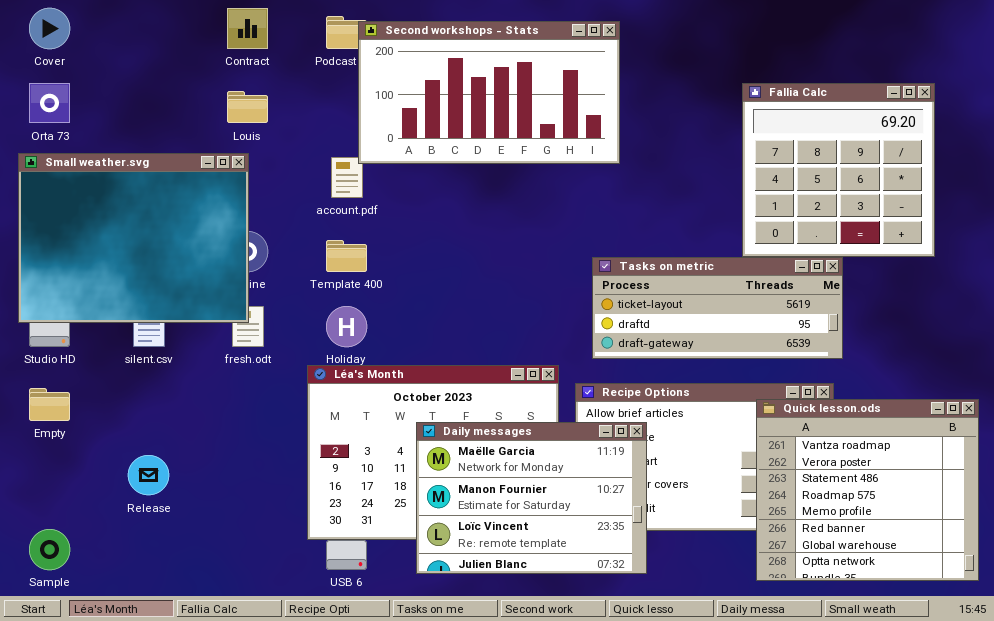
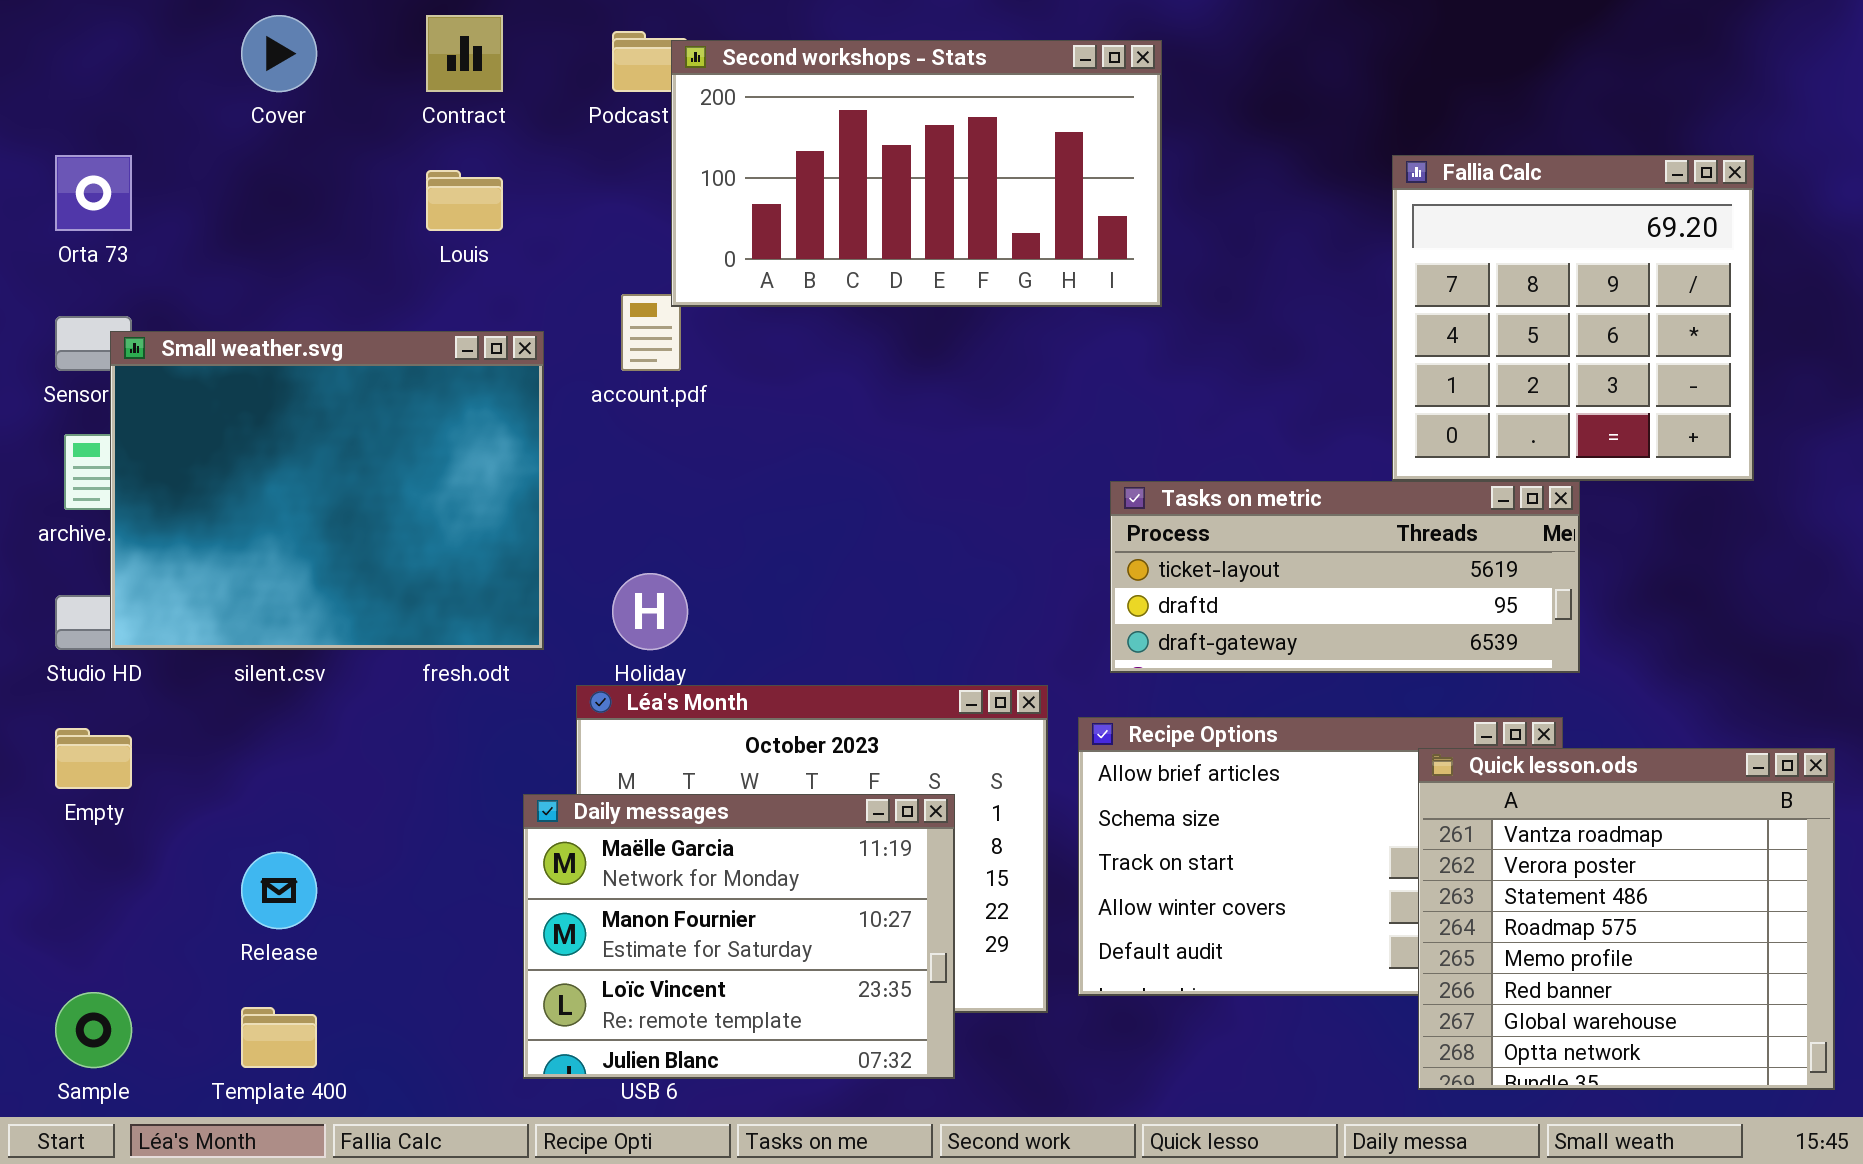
Cover: [29,8,70,49] -> [241,15,317,92], moved
Small weather.svg: [18,153,249,323] -> [110,331,544,650], moved
Template 400: [326,240,367,272] -> [241,1007,317,1068], moved
Daily messages: [416,422,647,574] -> [523,794,955,1079], moved

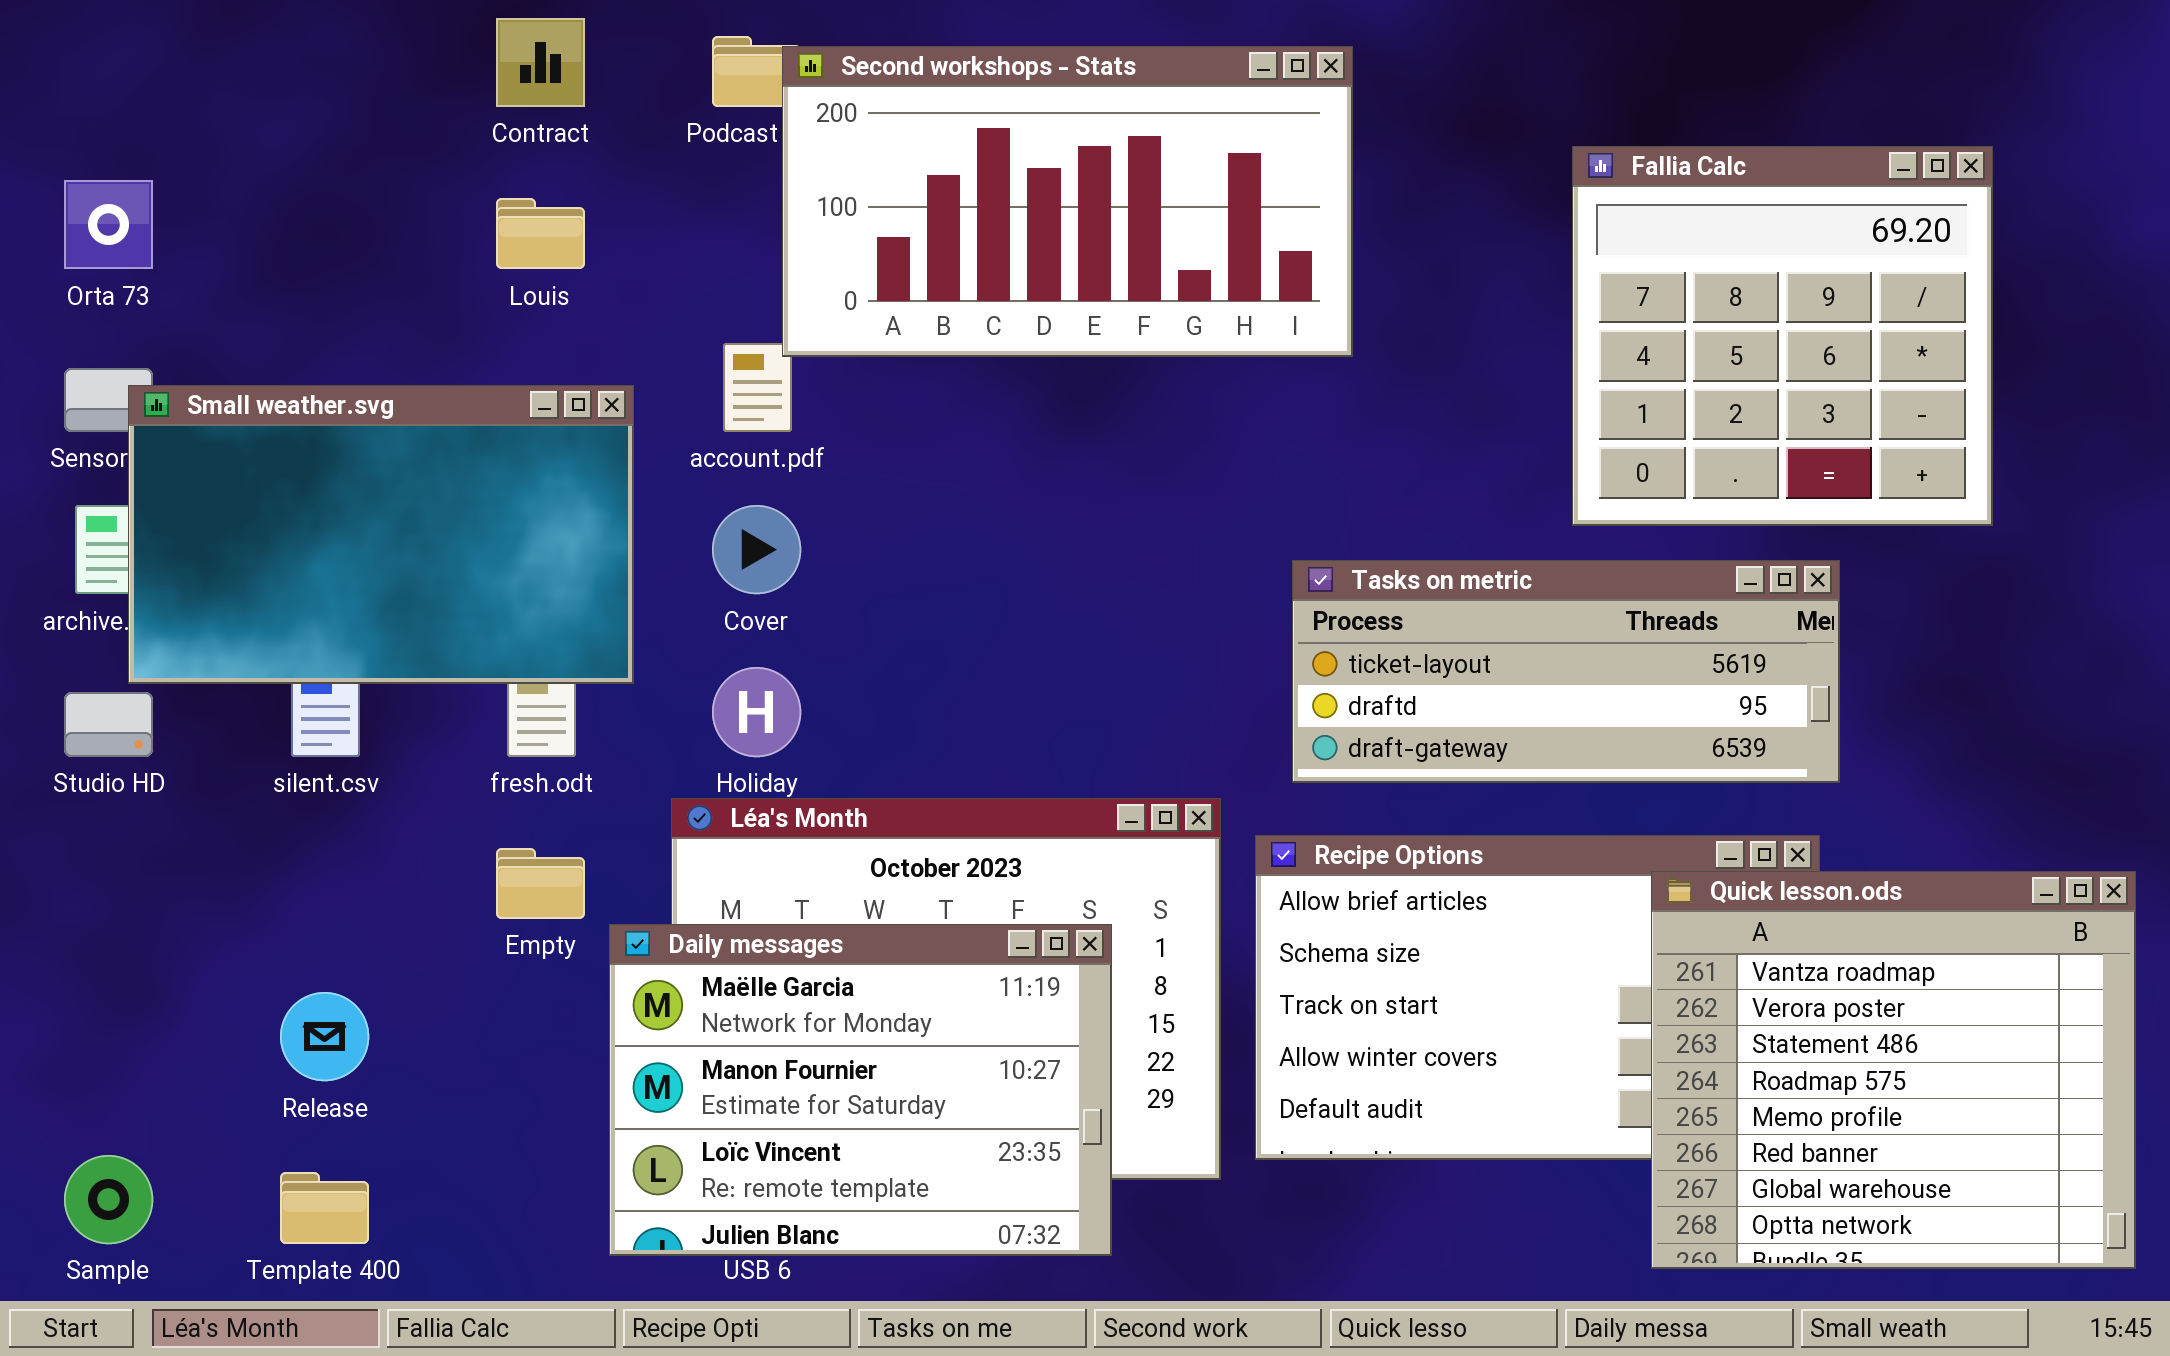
Cover: [241,15,317,92] -> [712,505,801,594], moved
Fallia Calc: [1392,155,1754,481] -> [1572,146,1993,526], moved
Small weather.svg: [110,331,544,650] -> [128,385,634,684], resized
Empty: [55,728,132,789] -> [496,848,585,919], moved

